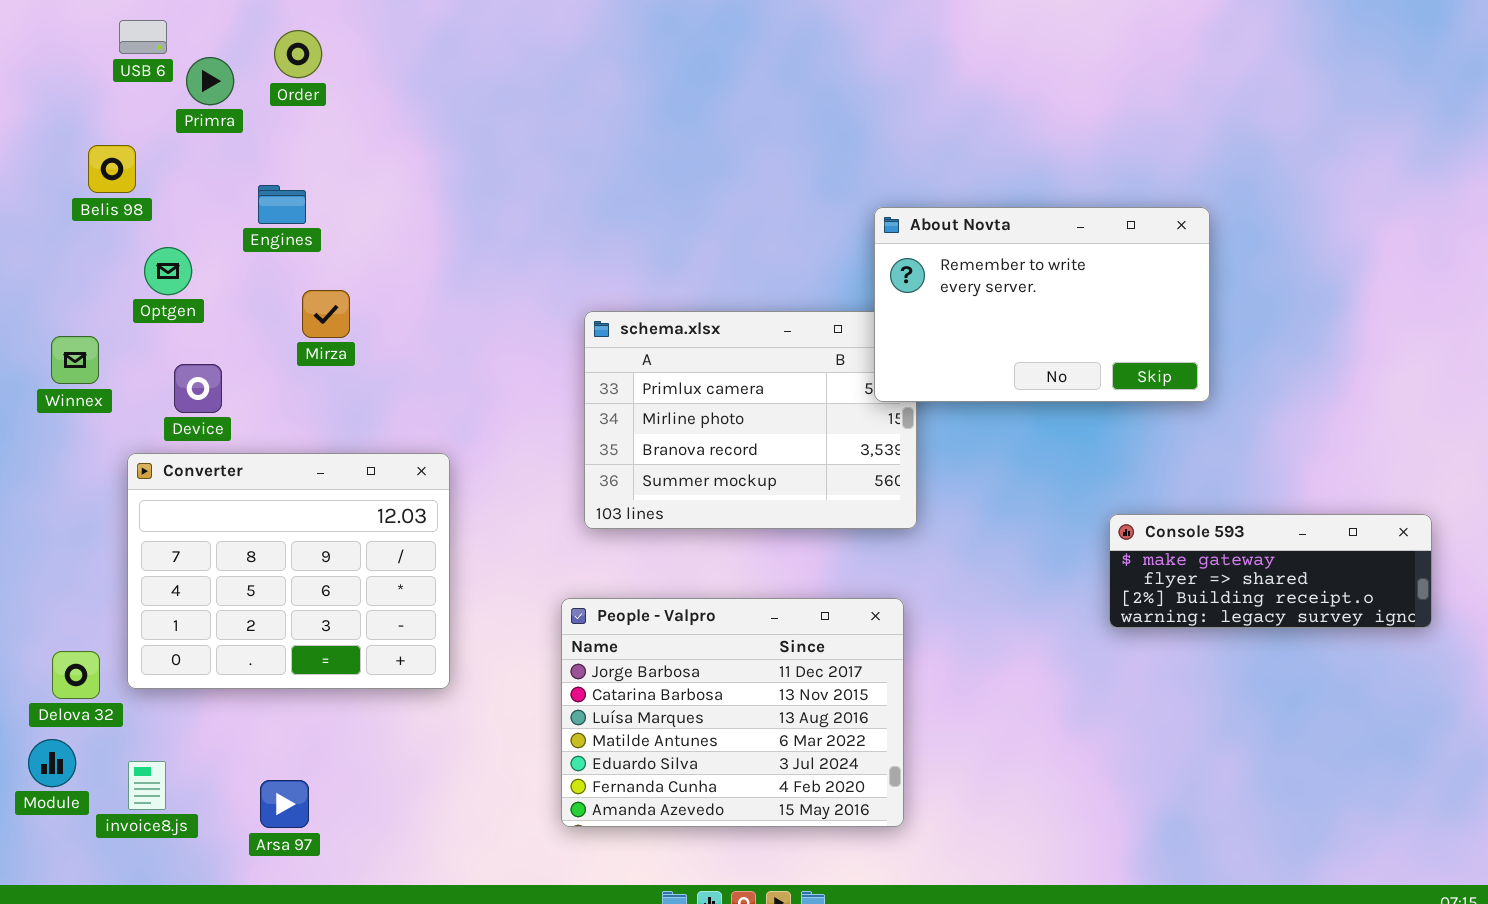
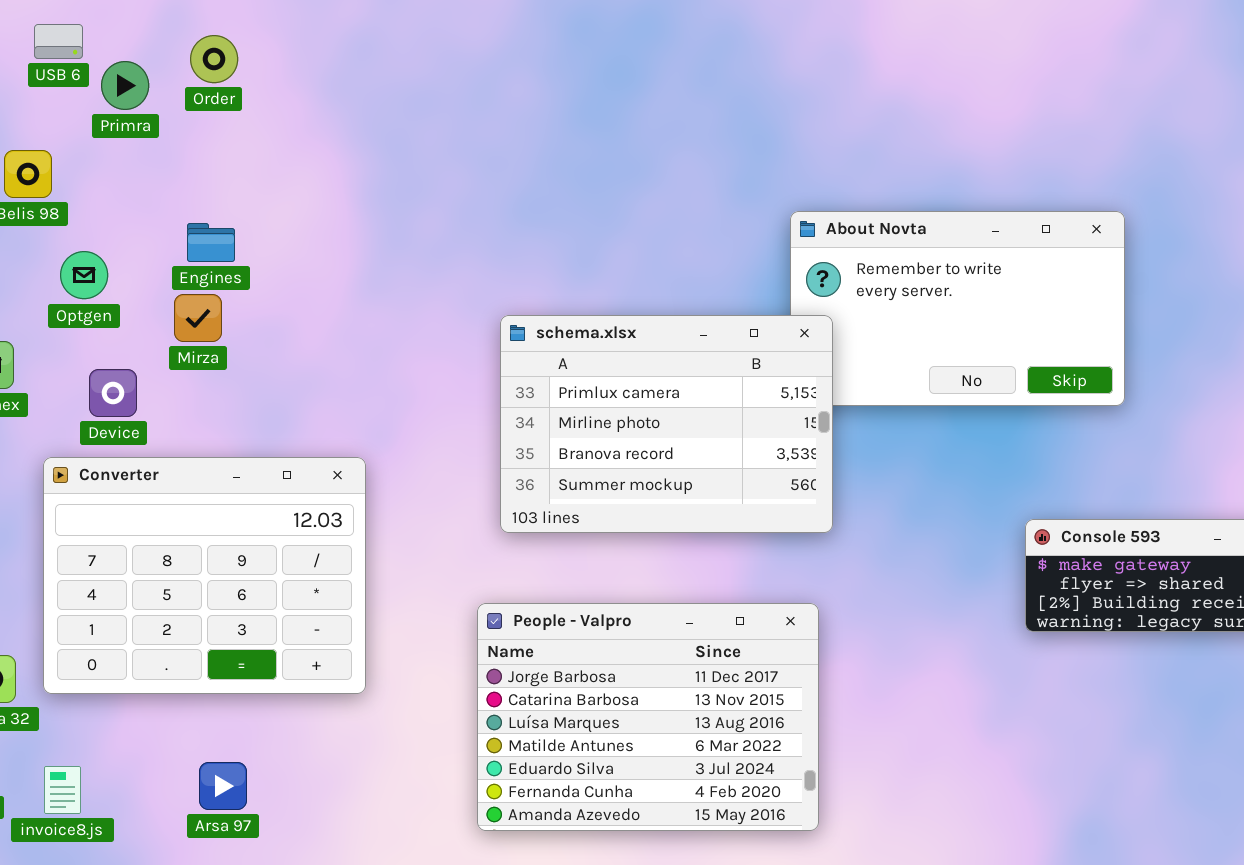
Engines: [258,185,306,224] -> [187,223,235,262], moved
Mirza: [302,290,350,338] -> [174,294,222,342], moved
schema.xlsx: [584,311,917,529] -> [500,315,833,533], raised
Arsa 97: [260,780,309,828] -> [199,762,247,810], moved

